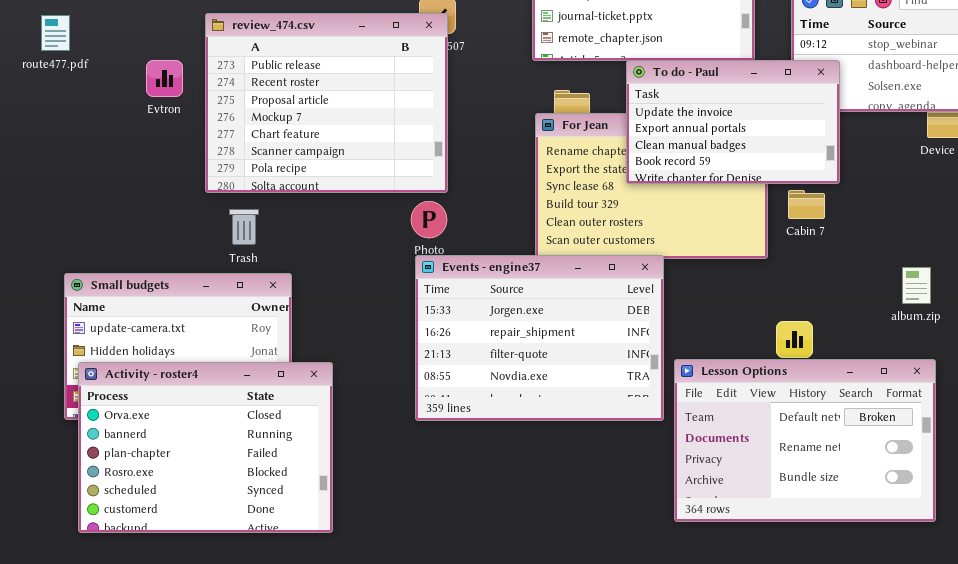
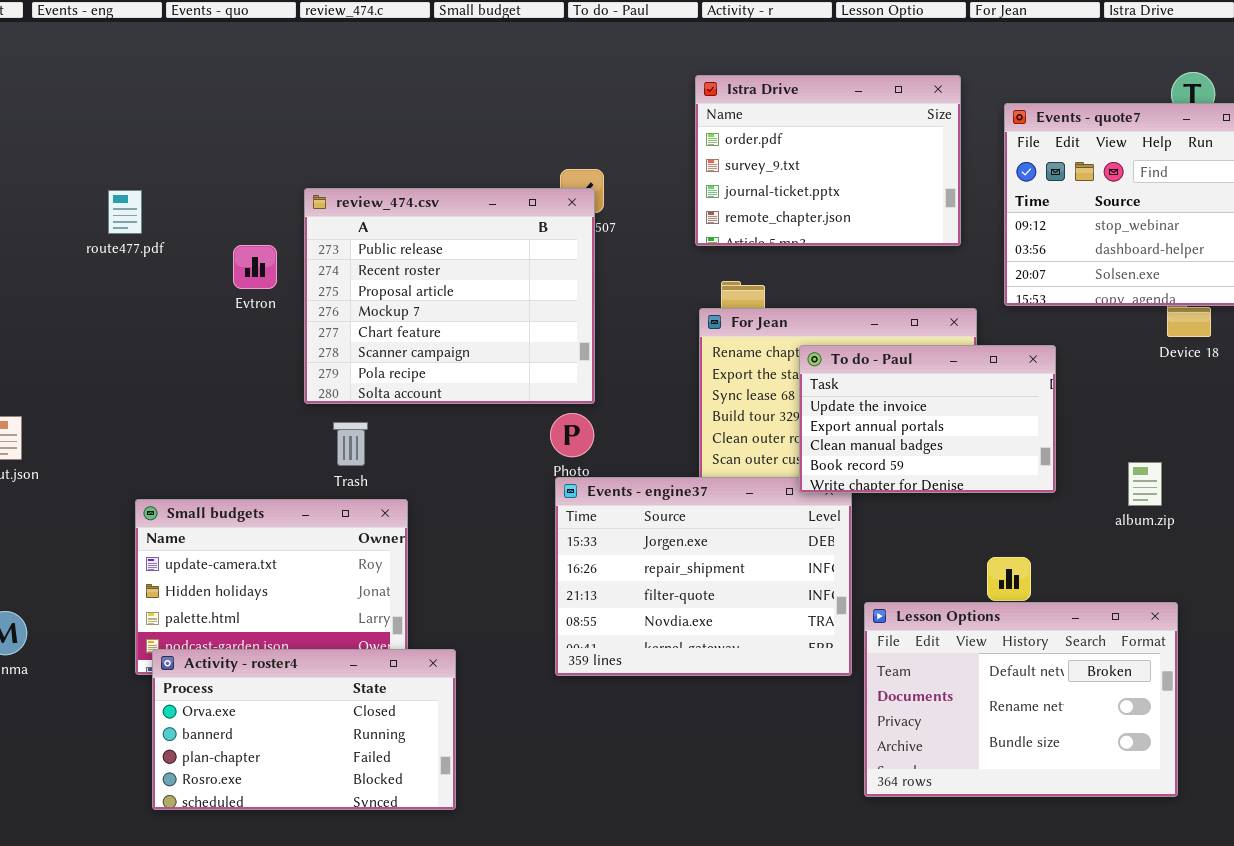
To do - Paul: [626,60,840,184] -> [799,345,1056,493], moved
album.zip: [902,267,931,304] -> [1128,462,1162,506], moved
Activity - roster4: [78,362,333,533] -> [152,649,456,810], resized

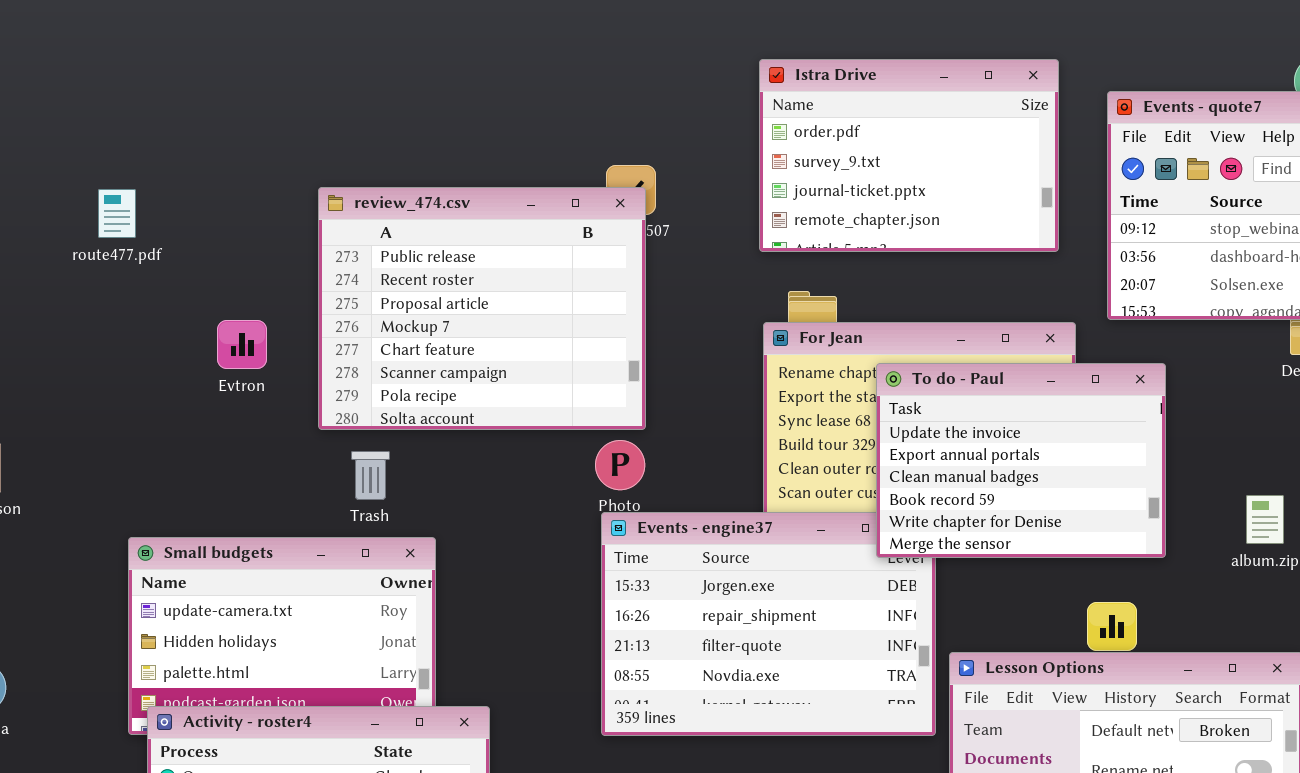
Evtron: [233,245,277,289] -> [217,320,267,369], moved
To do - Paul: [799,345,1056,493] -> [876,363,1166,558], resized

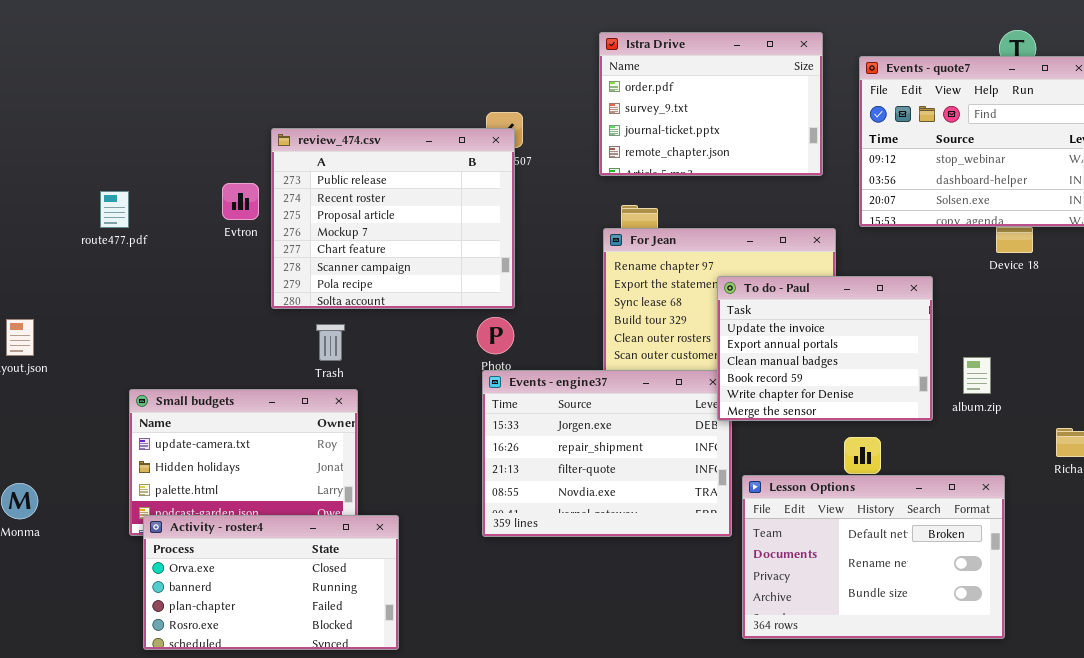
route477.pdf: [98,189,136,238] -> [100,191,129,228], moved
Evtron: [217,320,267,369] -> [222,183,259,220], moved
To do - Paul: [876,363,1166,558] -> [717,276,933,421], moved
Trash: [351,451,390,500] -> [316,324,345,361], moved

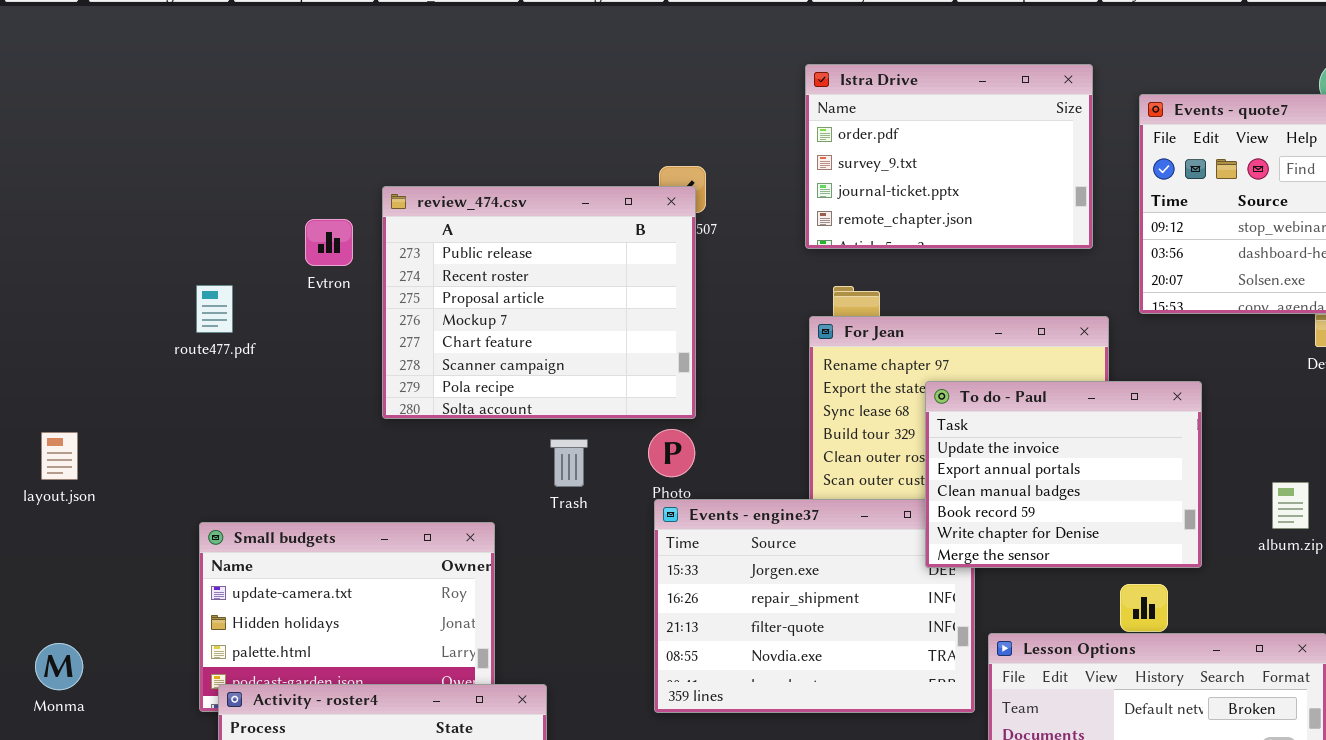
Evtron: [222,183,259,220] -> [305,219,353,266], moved
route477.pdf: [100,191,129,228] -> [196,285,233,333], moved
To do - Paul: [717,276,933,421] -> [925,381,1202,568], moved
Trash: [316,324,345,361] -> [550,439,588,487], moved

